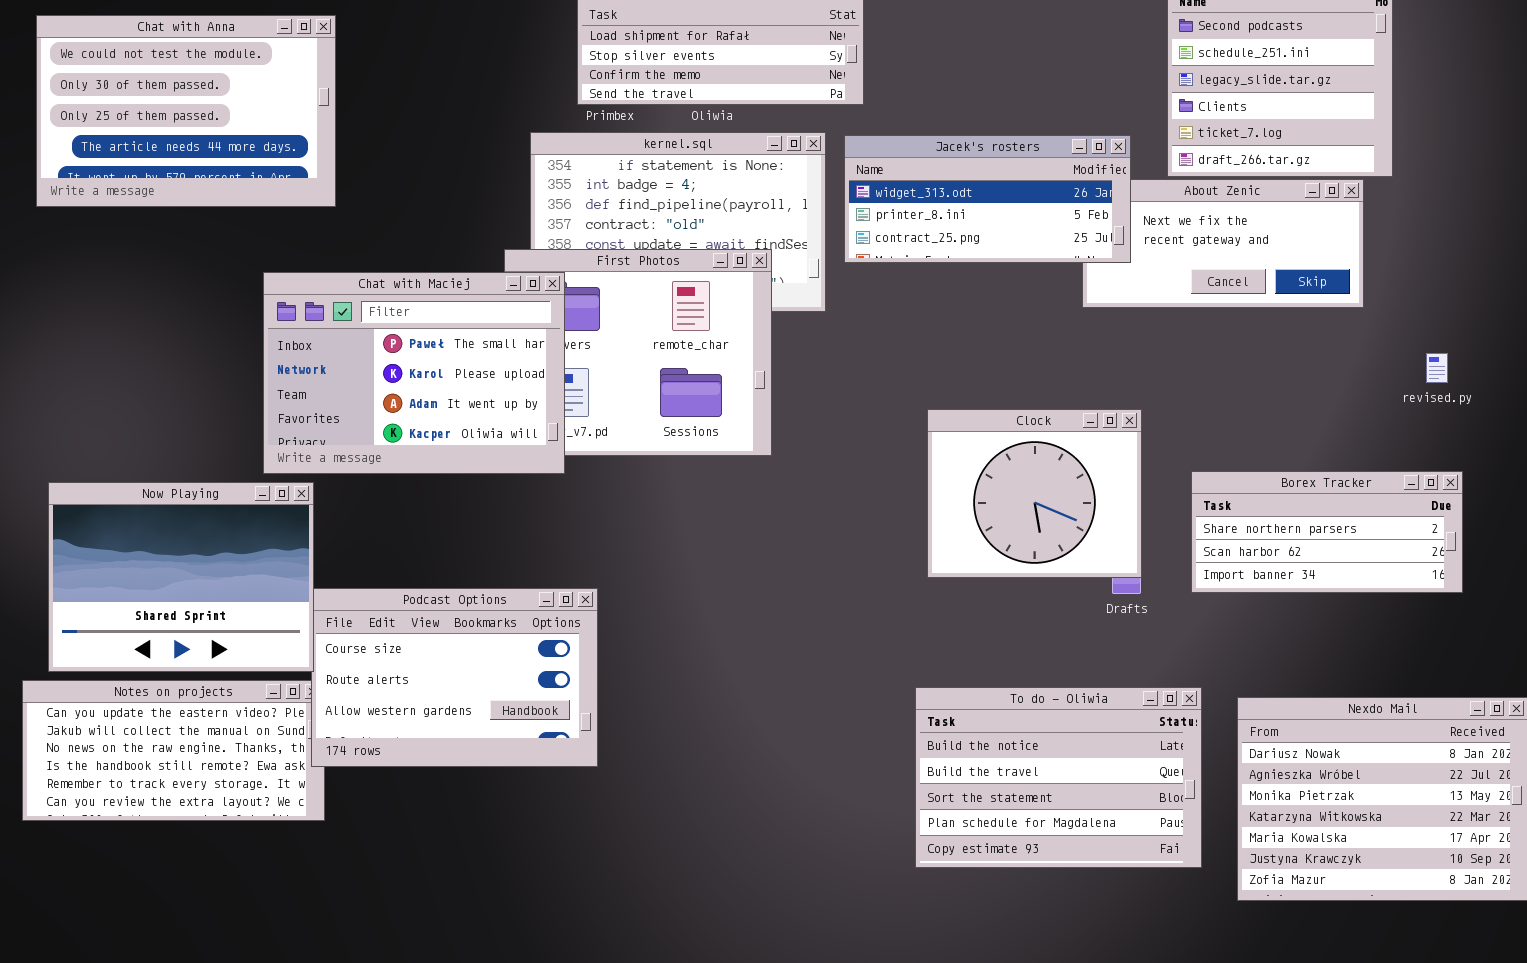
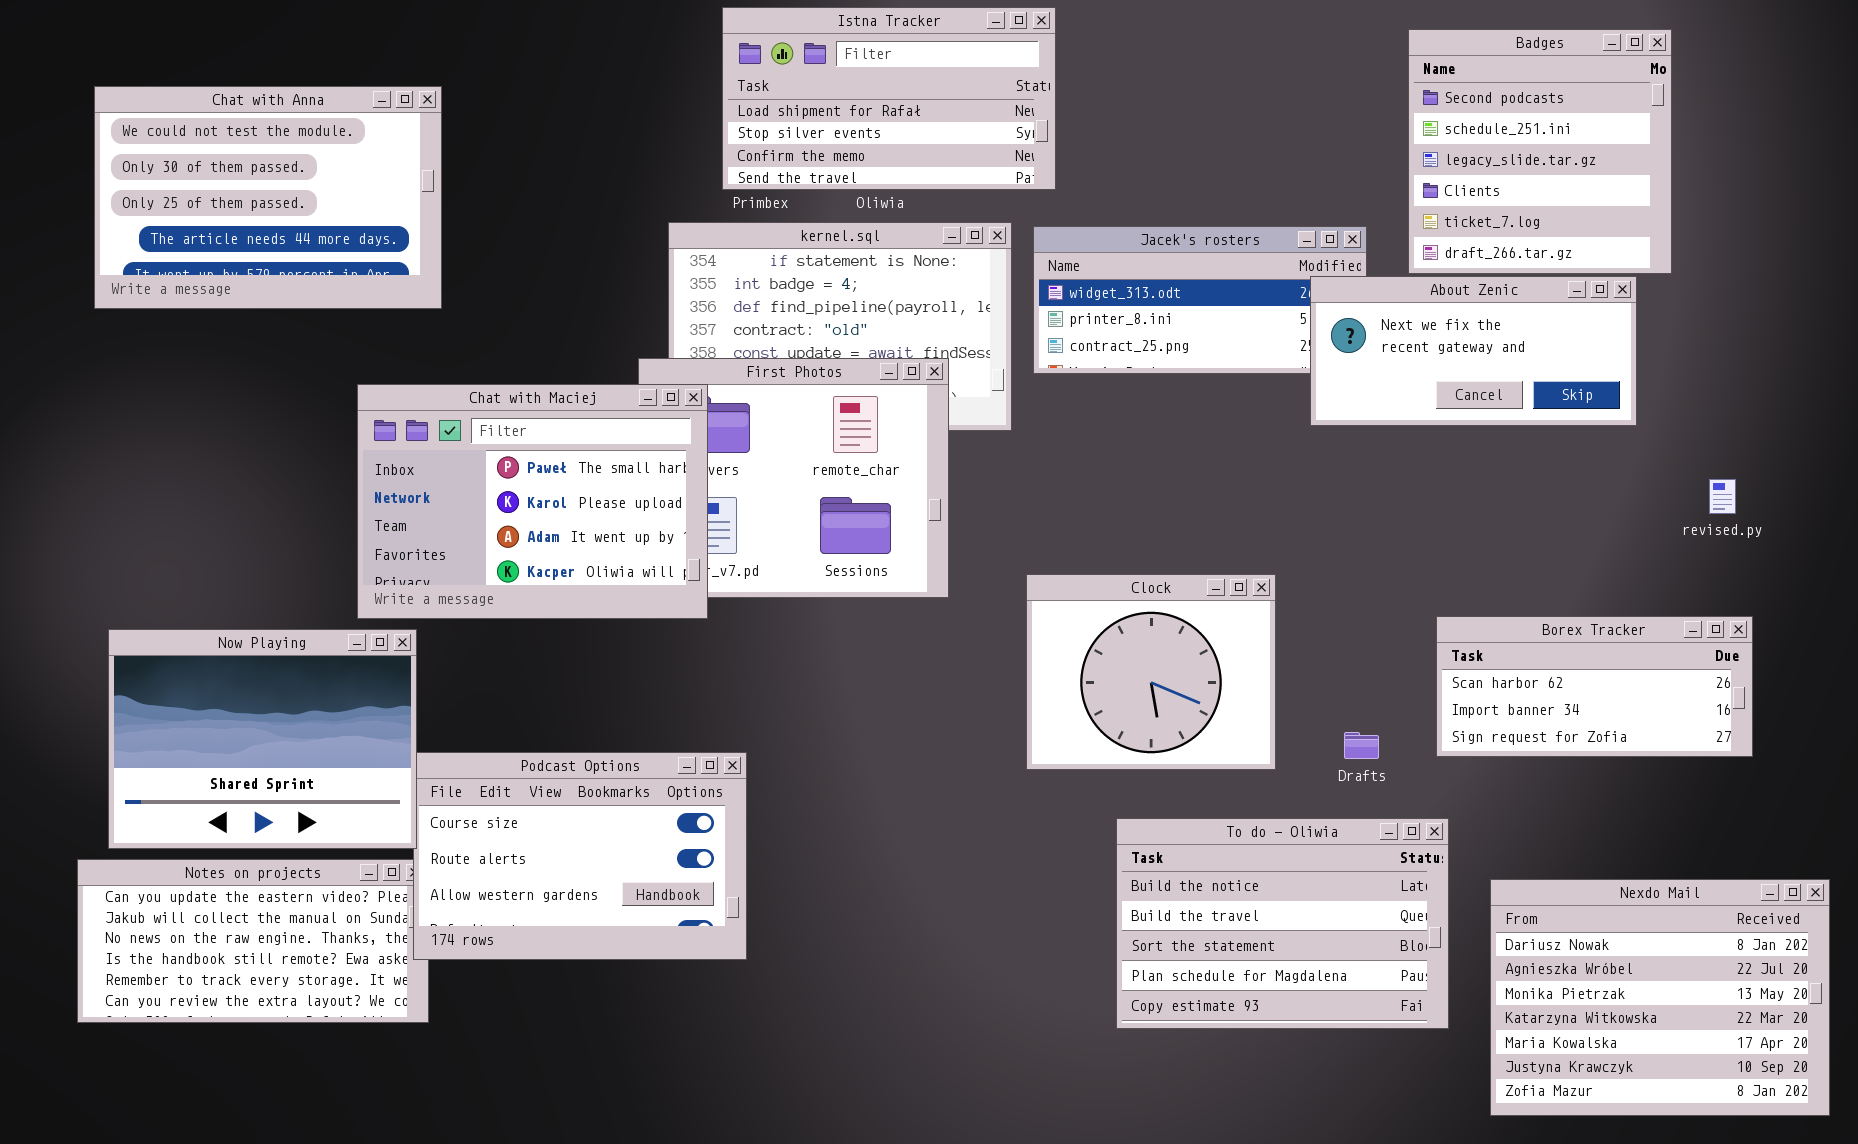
About Zenic: [1082,179,1364,308] -> [1310,276,1637,426], raised
Clock: [927,409,1142,578] -> [1026,574,1276,770], moved
Borex Tracker: [1191,471,1463,593] -> [1436,616,1753,757], scrolled down 1 row
To do - Oliwia: [915,687,1202,868] -> [1116,818,1449,1029], moved

